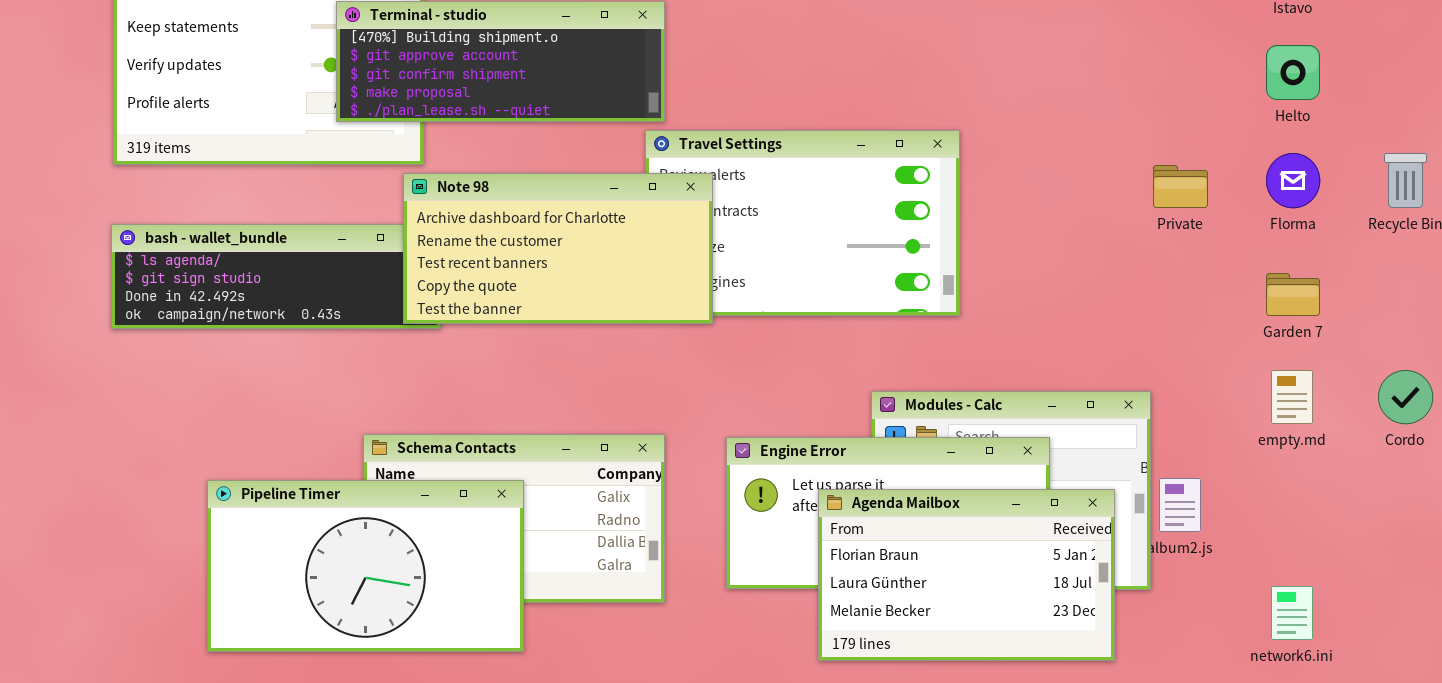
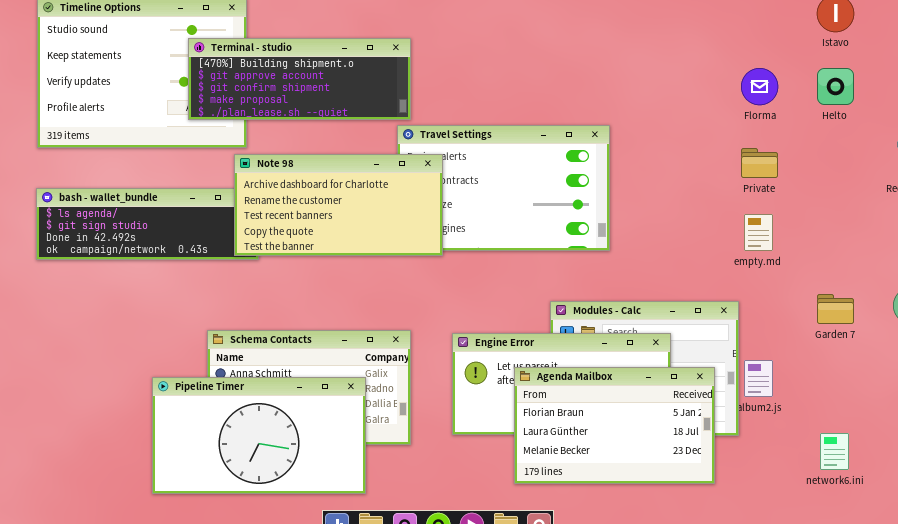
Florma: [1266,153,1320,208] -> [741,68,778,105], moved
Garden 7: [1266,273,1320,316] -> [817,294,854,324], moved
empty.md: [1271,370,1313,424] -> [744,214,773,251], moved
Pipeline Timer: [207,480,524,652] -> [152,377,366,494], moved

